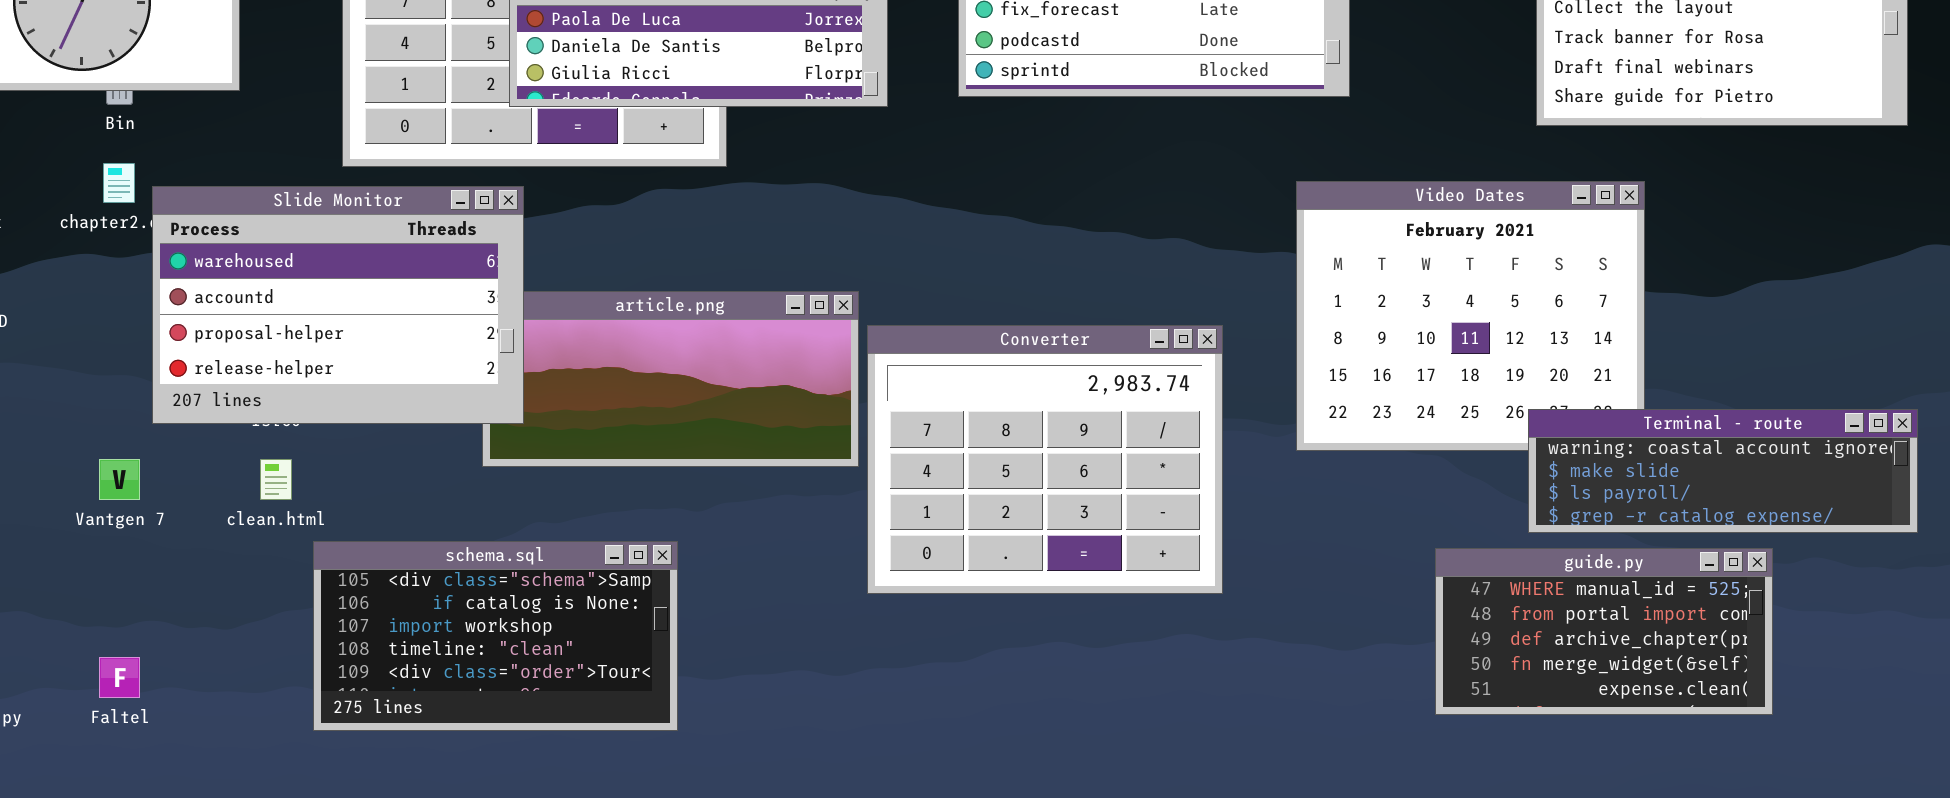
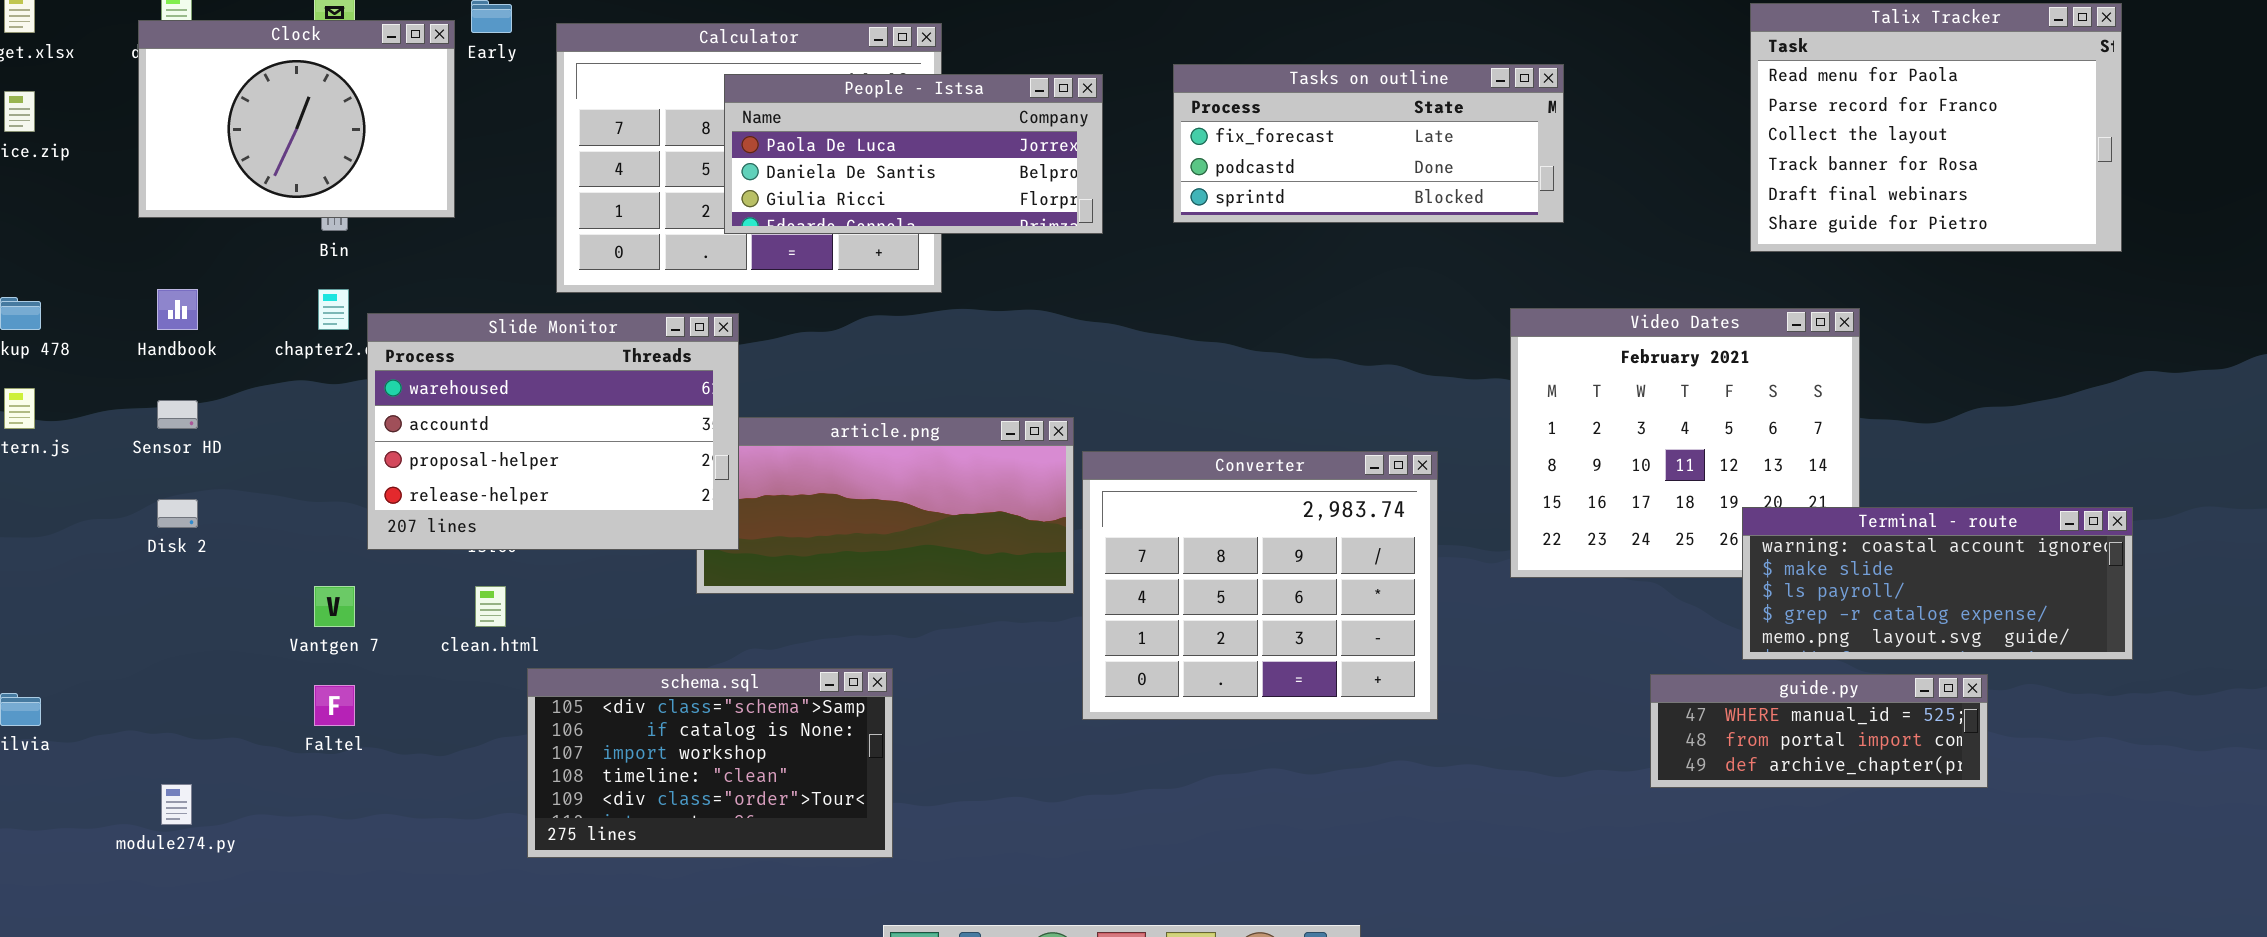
Terminal - route: [1528,409,1918,533] -> [1742,507,2133,660], resized
guide.py: [1435,548,1773,715] -> [1650,674,1988,788], resized
Faltel: [99,657,140,698] -> [314,685,355,726], moved

